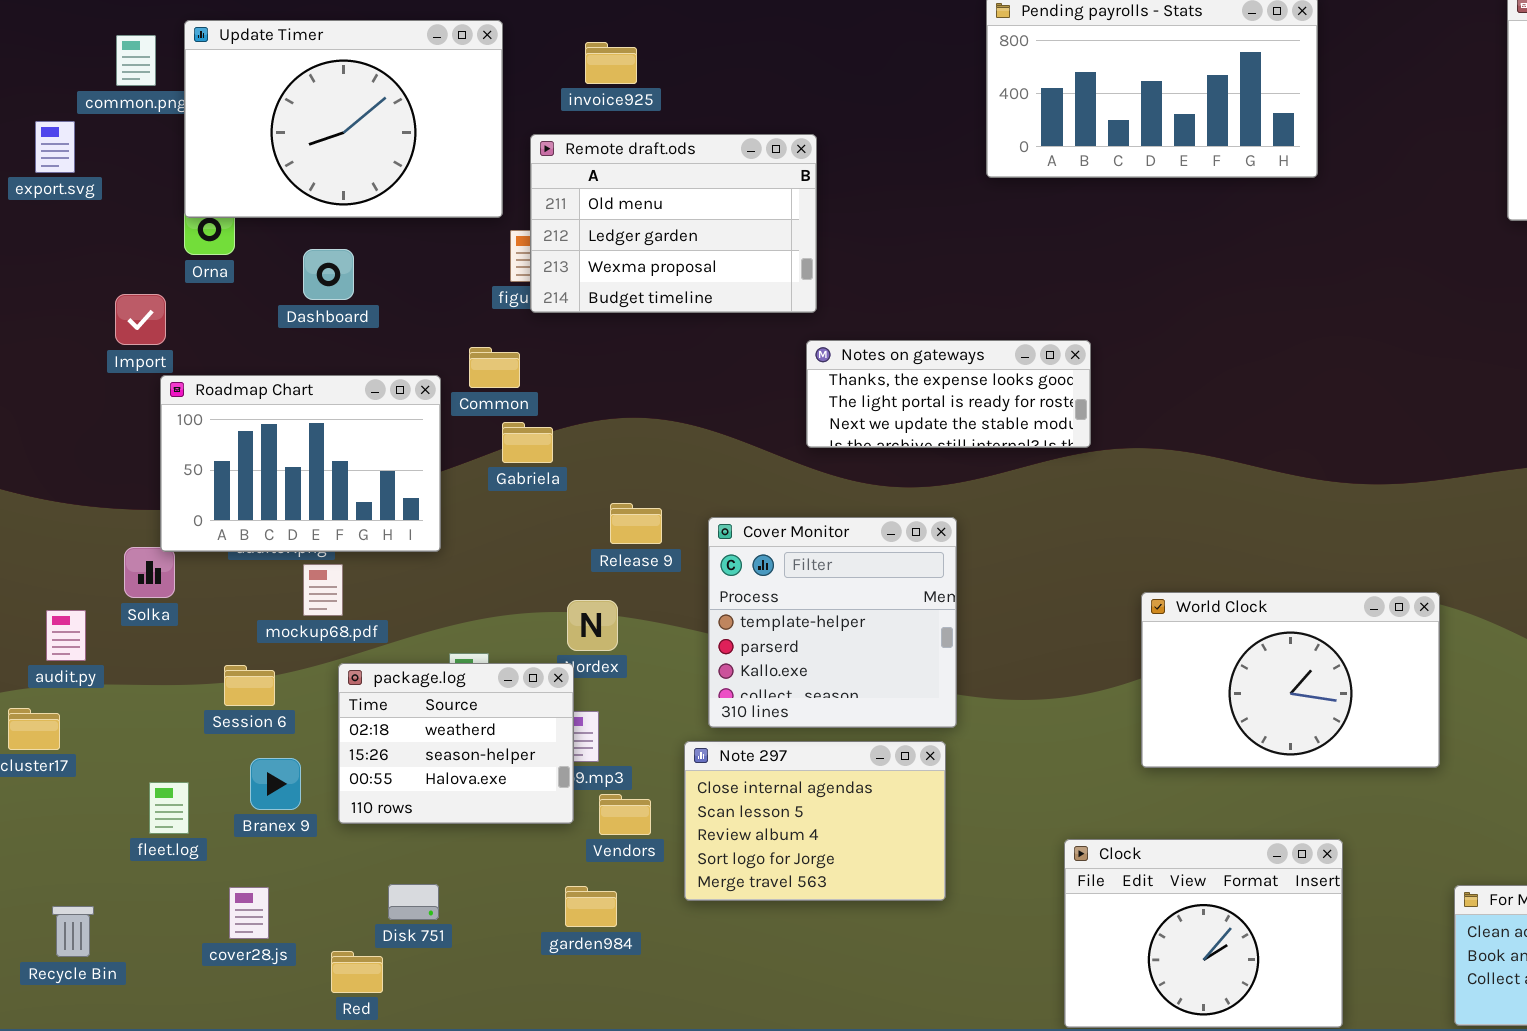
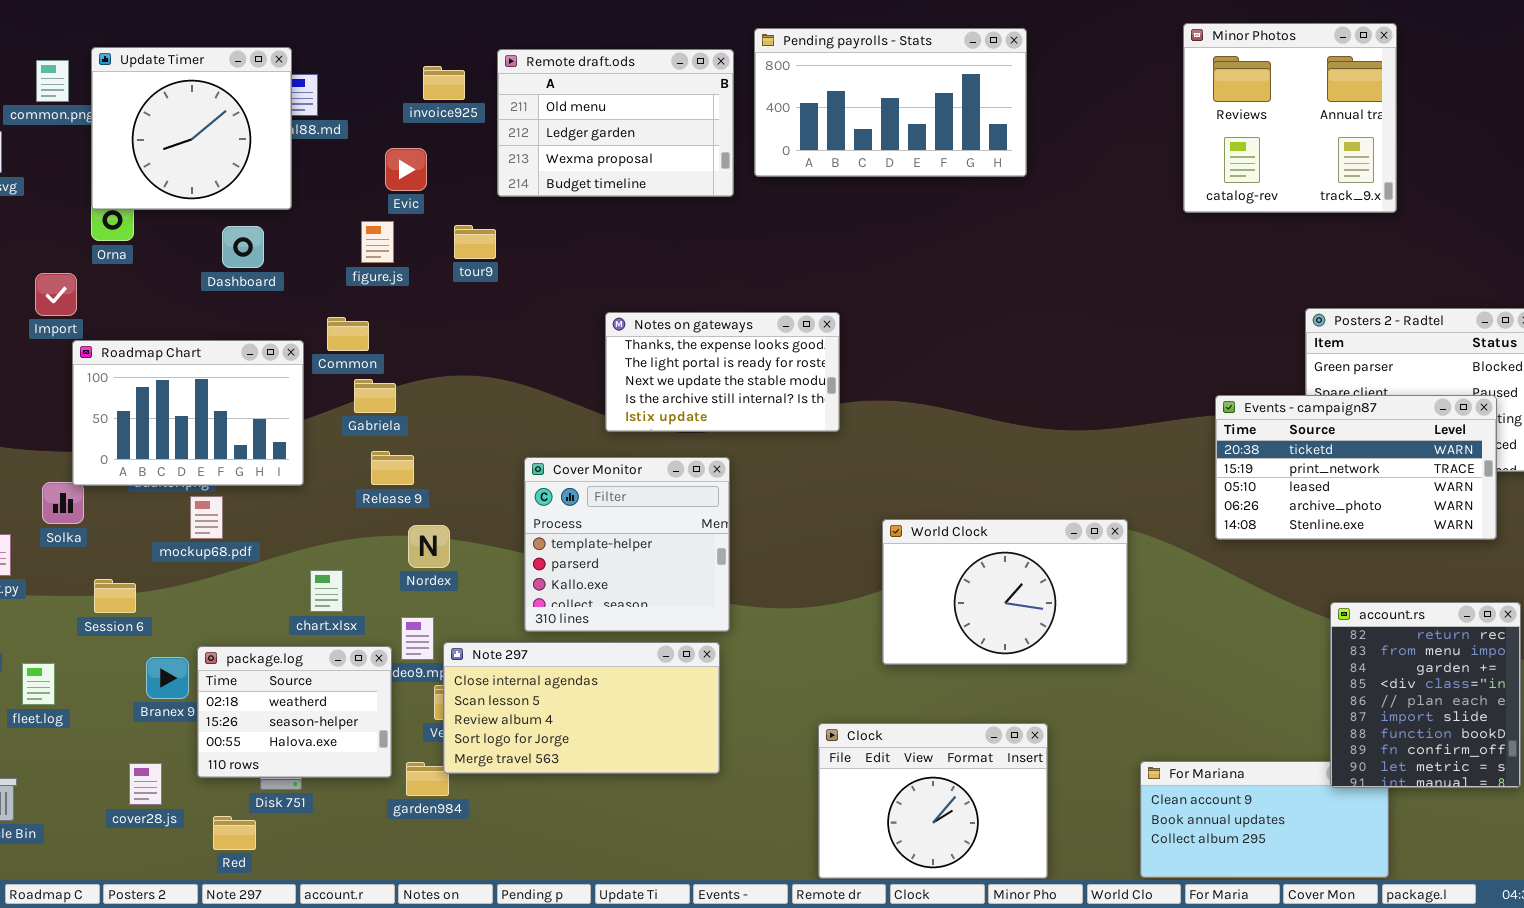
Update Timer: [184,20,503,218] -> [91,47,292,210], resized
Remote draft.ods: [530,134,817,313] -> [497,49,734,197], moved
Dashboard: [303,249,354,300] -> [222,226,264,268], moved
Notes on gateways: [806,340,1091,448] -> [605,312,840,432], resized
Release 9: [610,503,662,544] -> [371,451,414,485], moved
package.log: [338,663,574,824] -> [197,646,392,778], moved
Session 6: [224,665,275,706] -> [94,579,136,613], moved
Note 297: [684,741,946,901] -> [443,642,720,774], resized
fleet.log: [149,782,189,834] -> [22,663,55,705], moved

